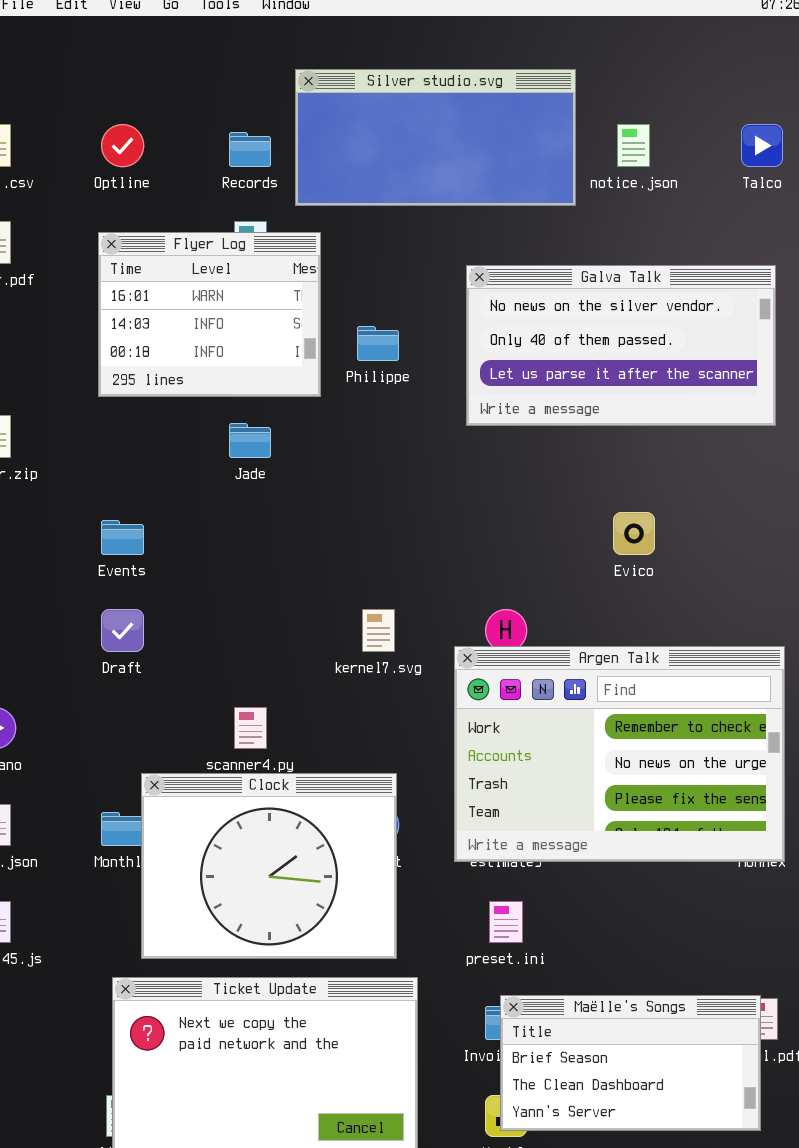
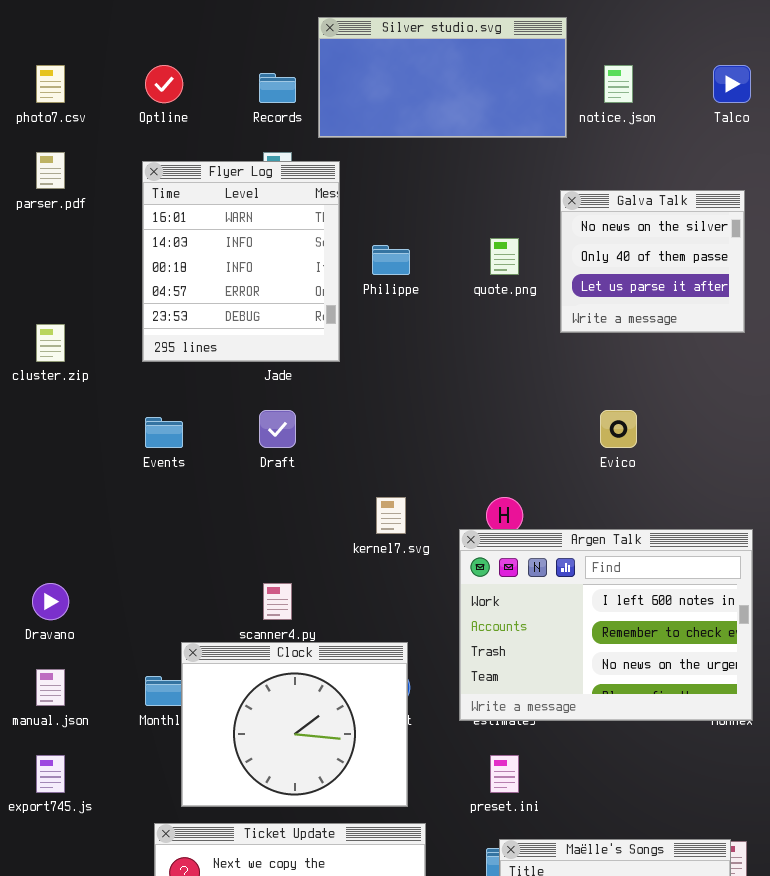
Flyer Log: [98,232,321,397] -> [142,161,340,362], resized
Galva Talk: [466,265,776,426] -> [560,190,745,333], resized
Draft: [101,609,144,652] -> [259,410,296,448], moved
Argen Talk: [454,646,785,862] -> [459,529,753,721], scrolled up 1 row

